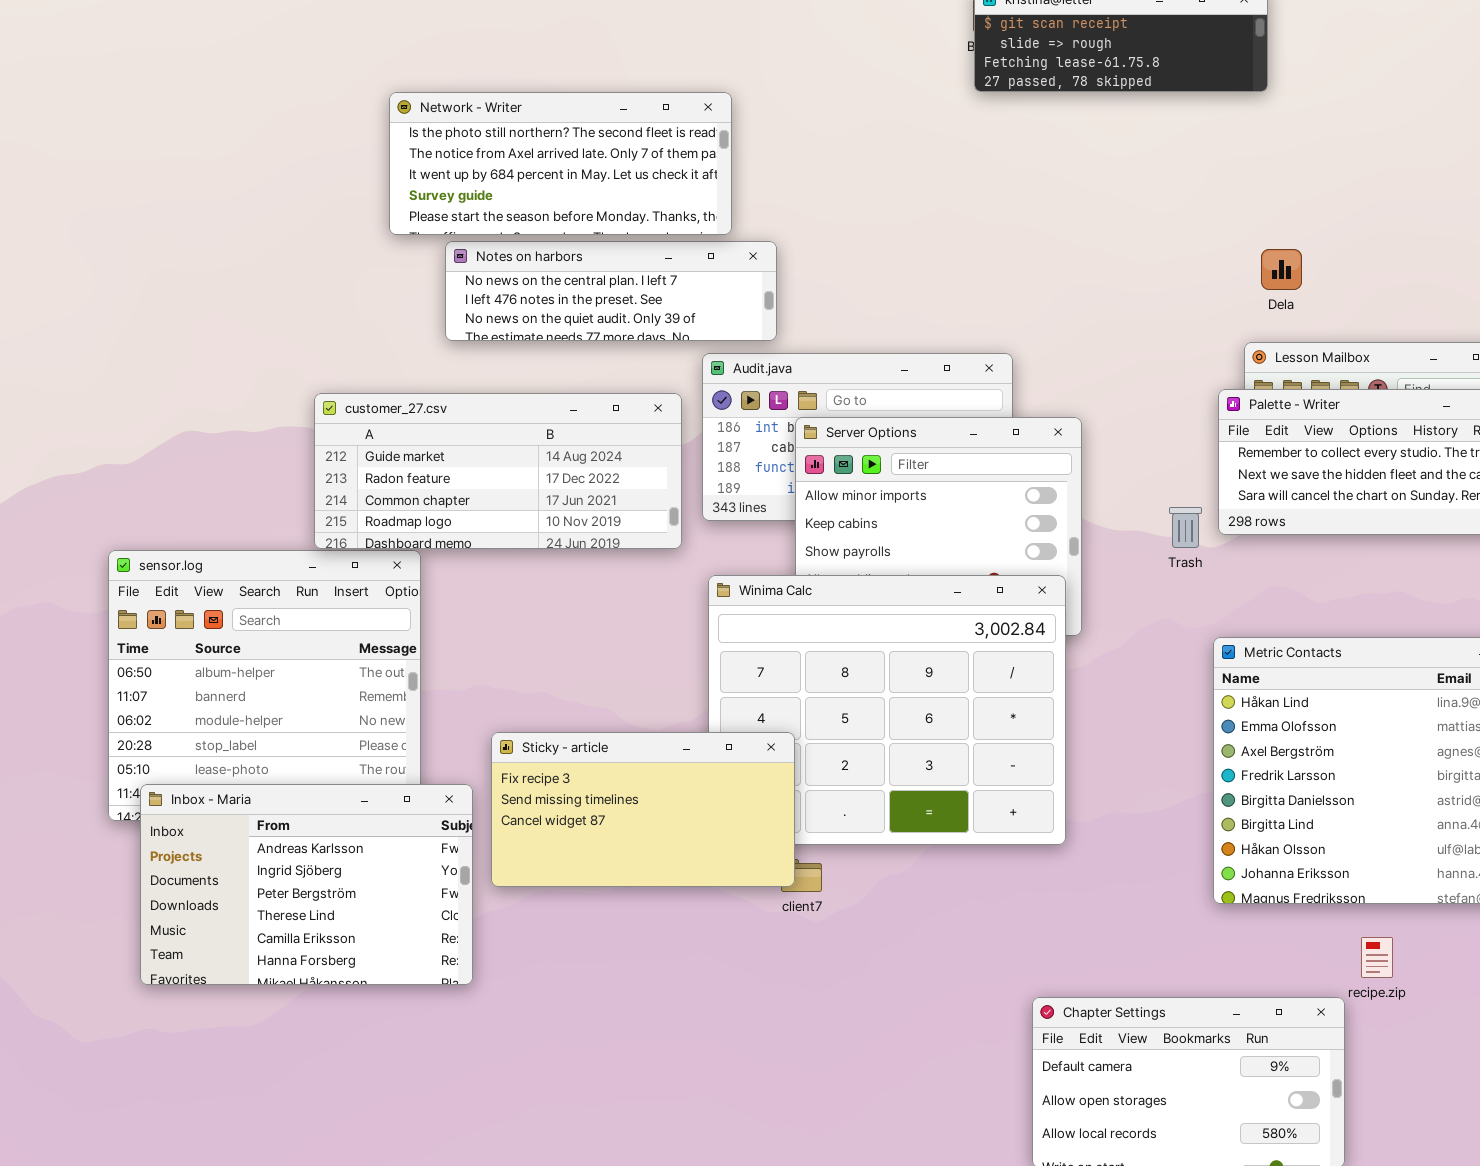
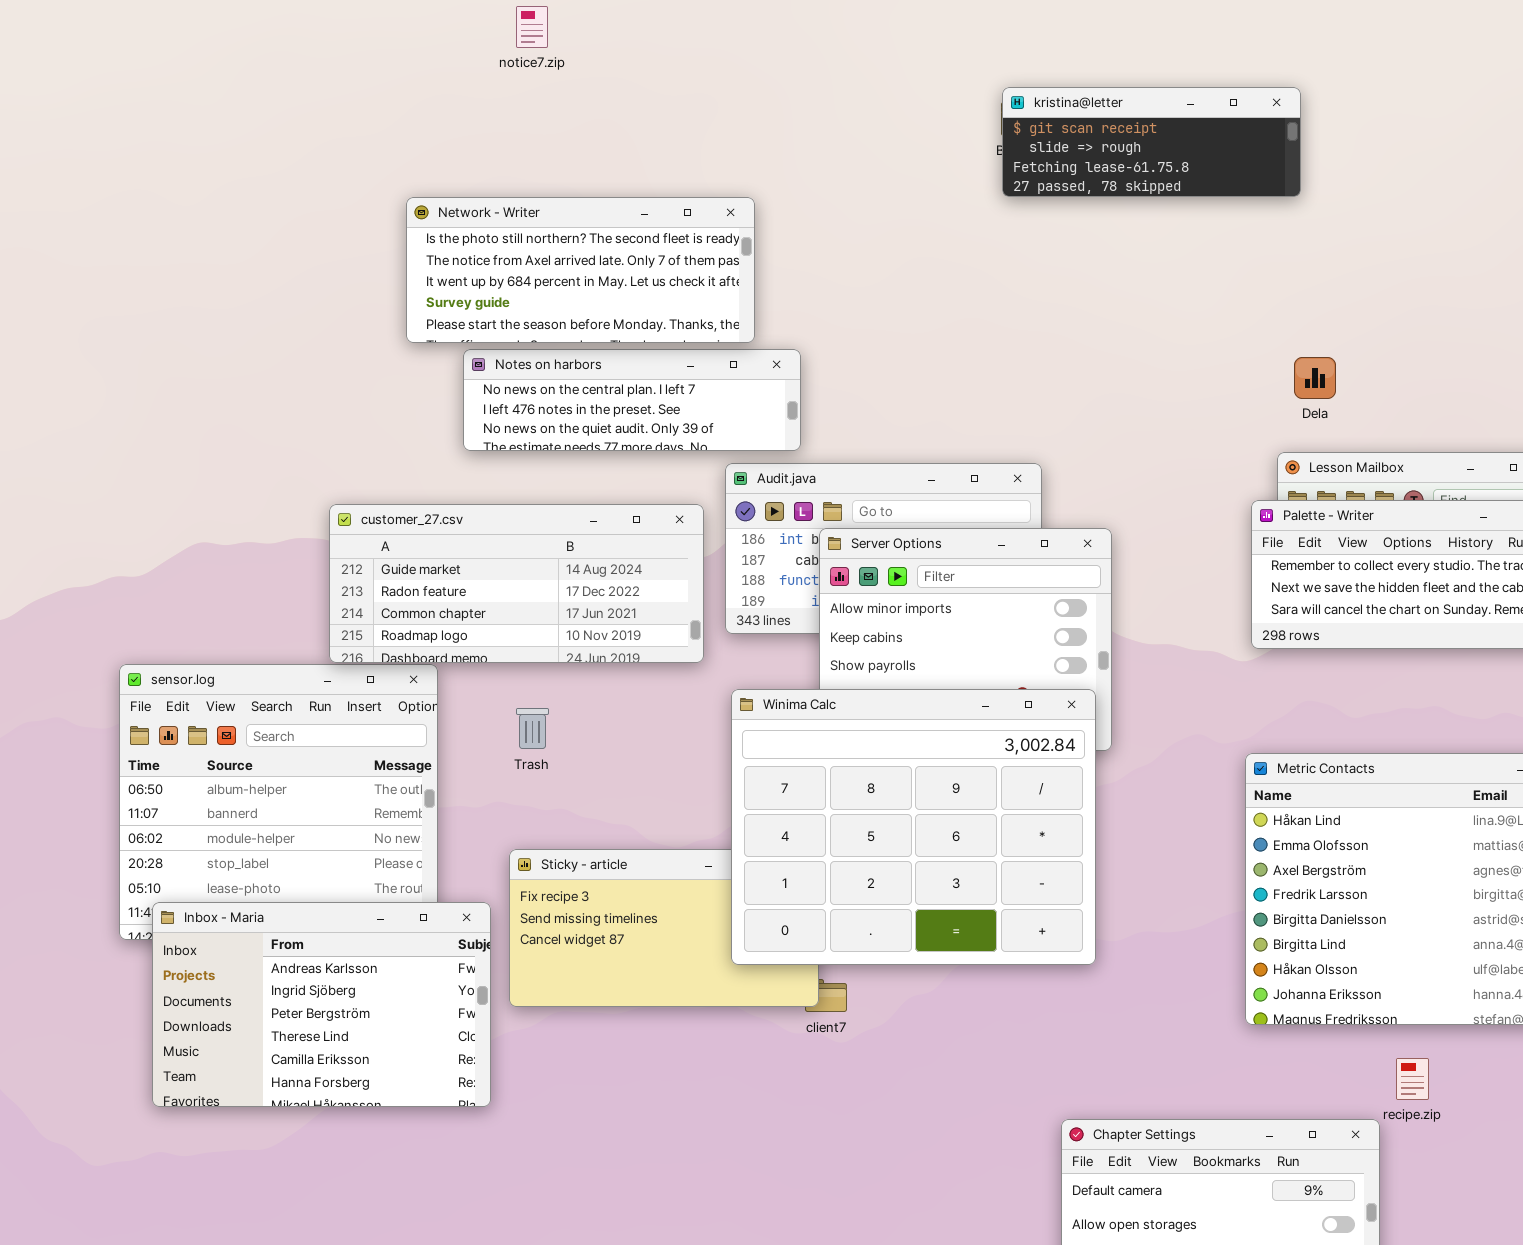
Trash: [1169,507,1202,548] -> [516,708,549,749], moved
Winima Calc: [708,575,1066,845] -> [731,689,1096,965], raised

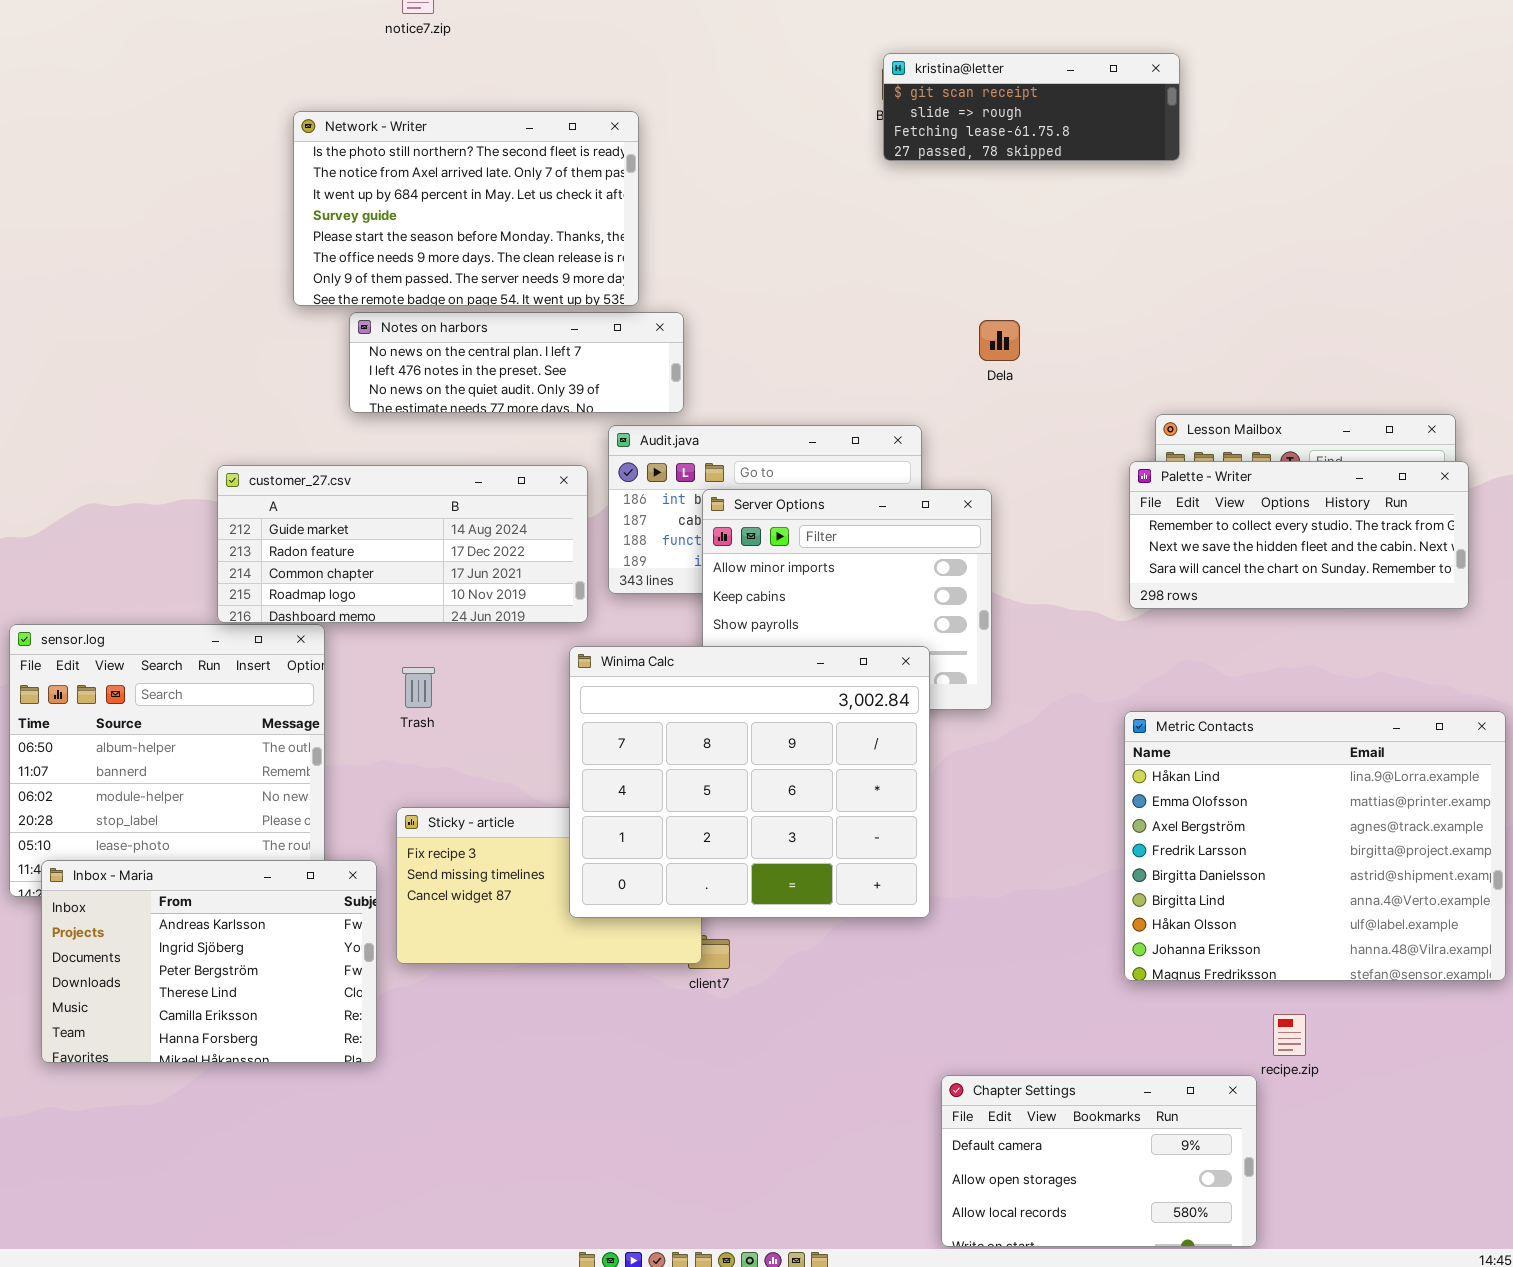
Network - Writer: [406,197,755,343] -> [293,111,639,306], resized
Dela: [1294,357,1336,399] -> [979,320,1020,361], moved
Winima Calc: [731,689,1096,965] -> [569,646,930,918], moved

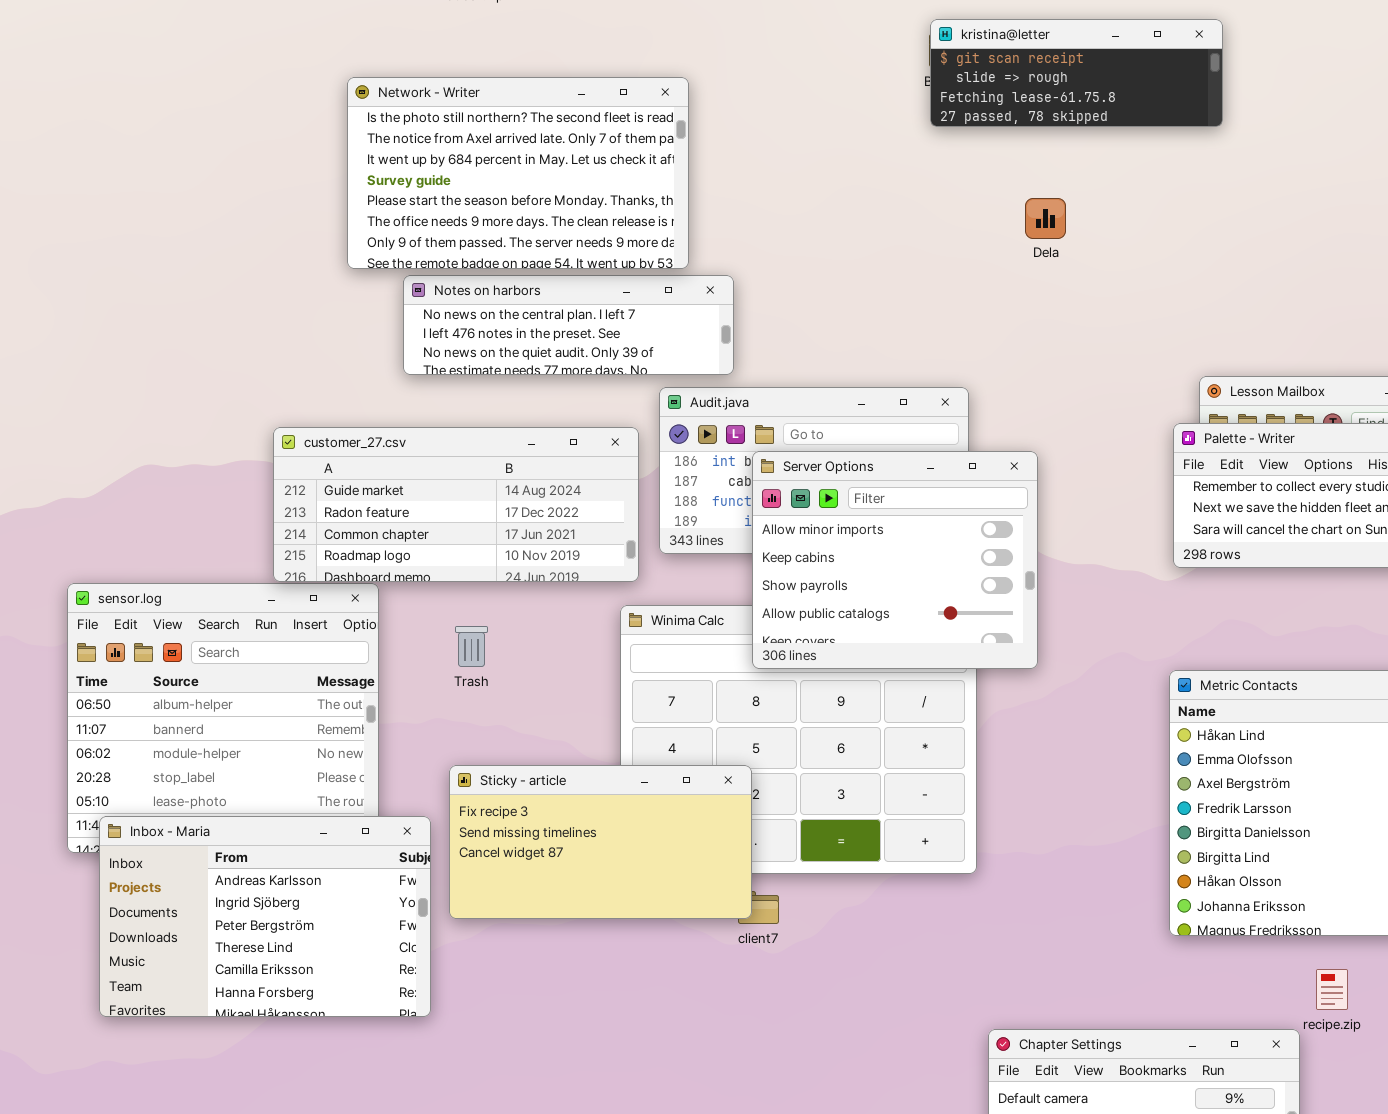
Dela: [979,320,1020,361] -> [1025,198,1066,239], moved
Server Options: [702,489,992,710] -> [752,451,1038,669], raised
Sticky - article: [396,807,702,964] -> [449,765,752,919], raised

